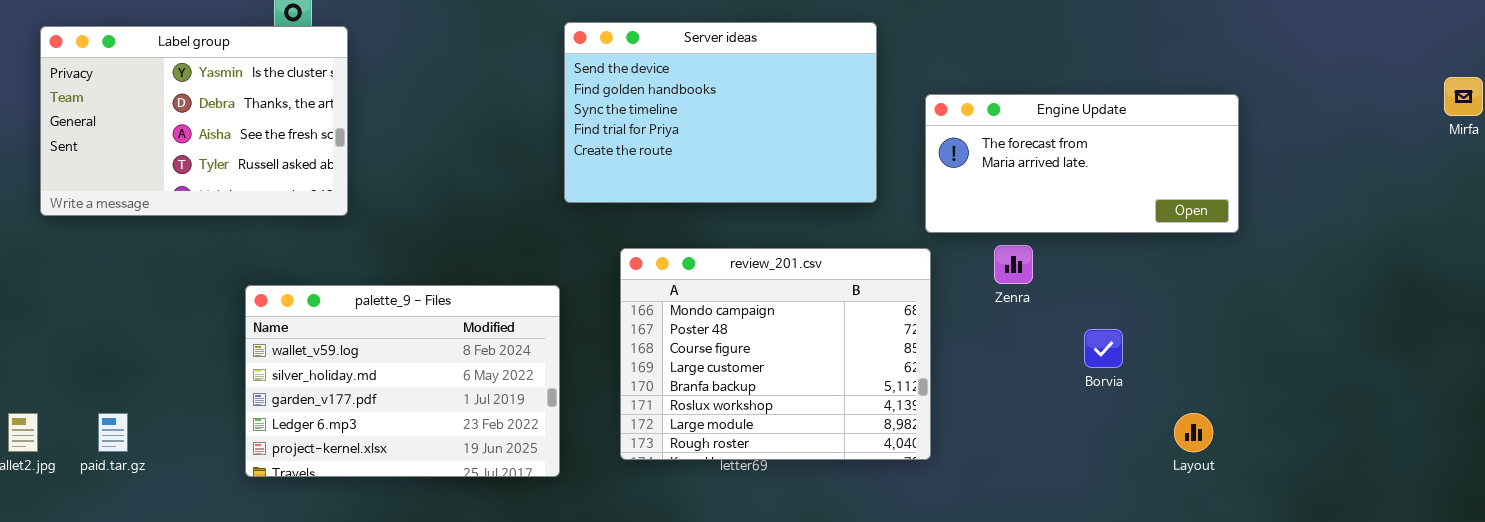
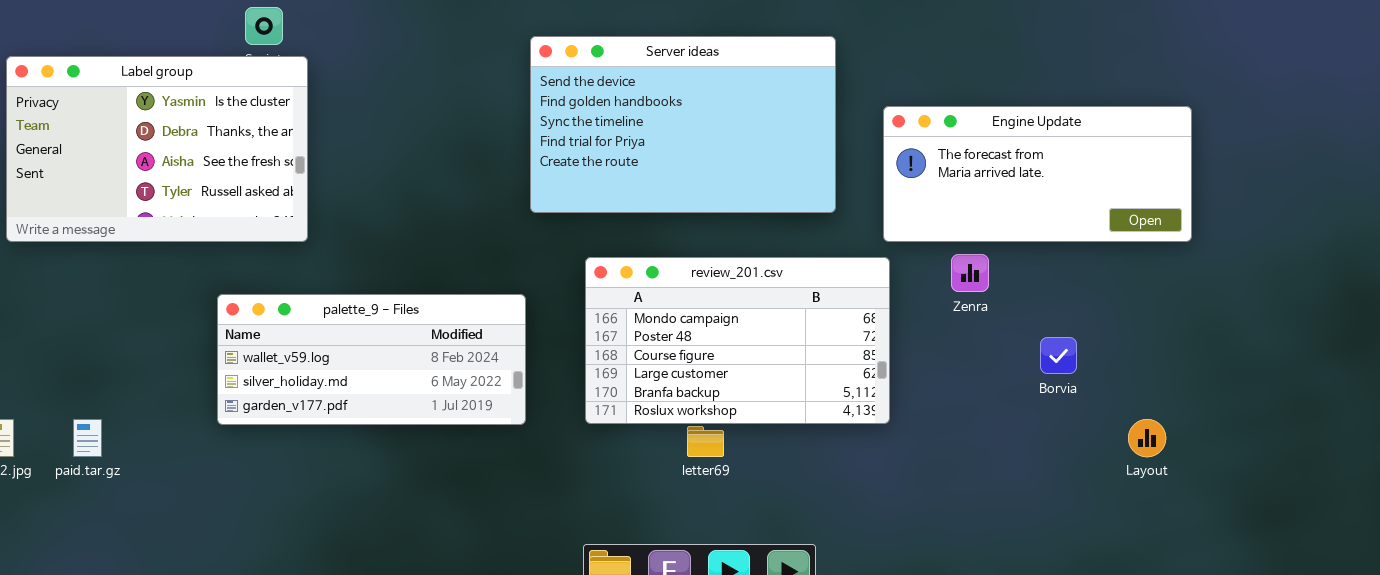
Label group: [40,26,348,216] -> [6,56,308,242], moved
review_201.csv: [620,248,931,460] -> [585,257,890,424], resized
palette_9 - Files: [245,285,560,477] -> [217,294,526,425], resized

